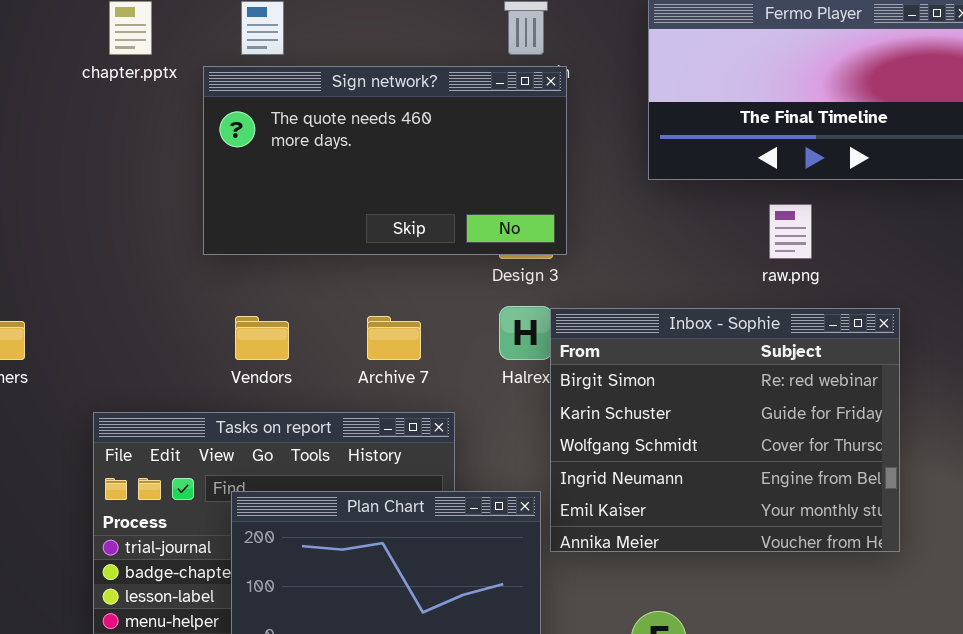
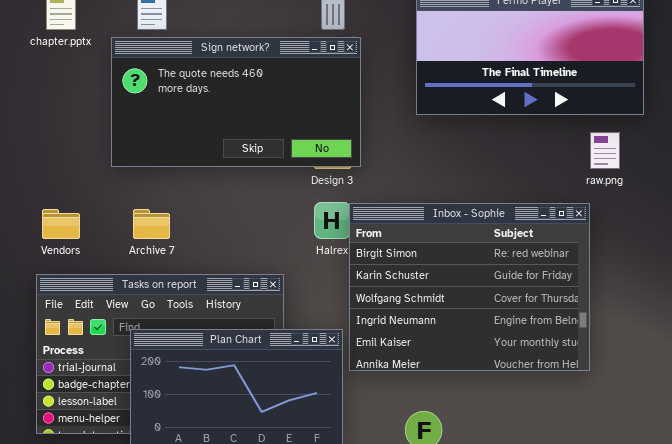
raw.png: [769,204,812,259] -> [590,132,620,169], moved
Vendors: [235,316,289,360] -> [42,209,80,239], moved
Archive 7: [367,316,421,360] -> [133,209,170,239], moved

